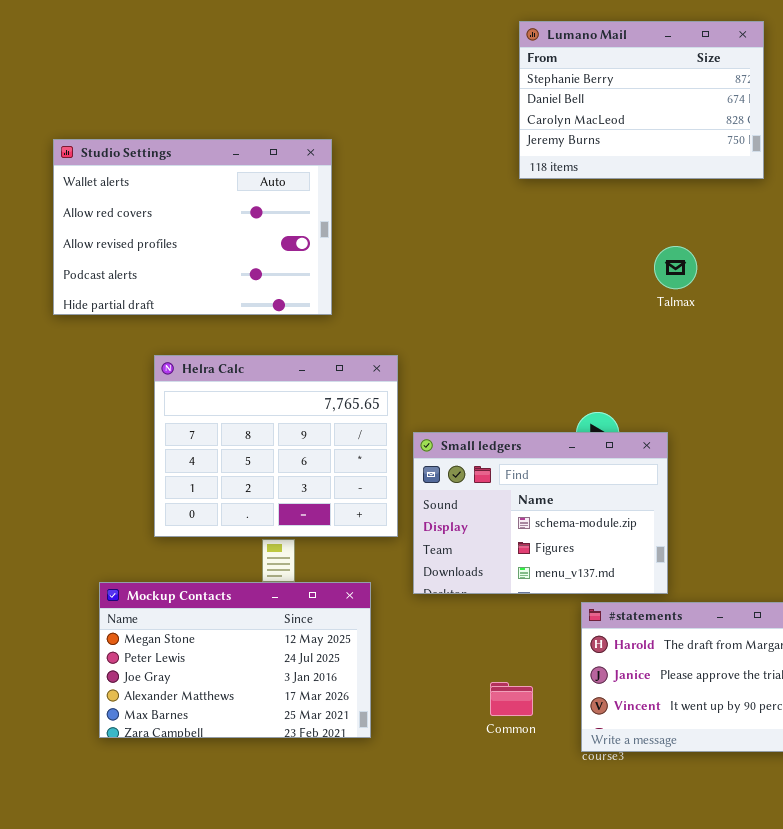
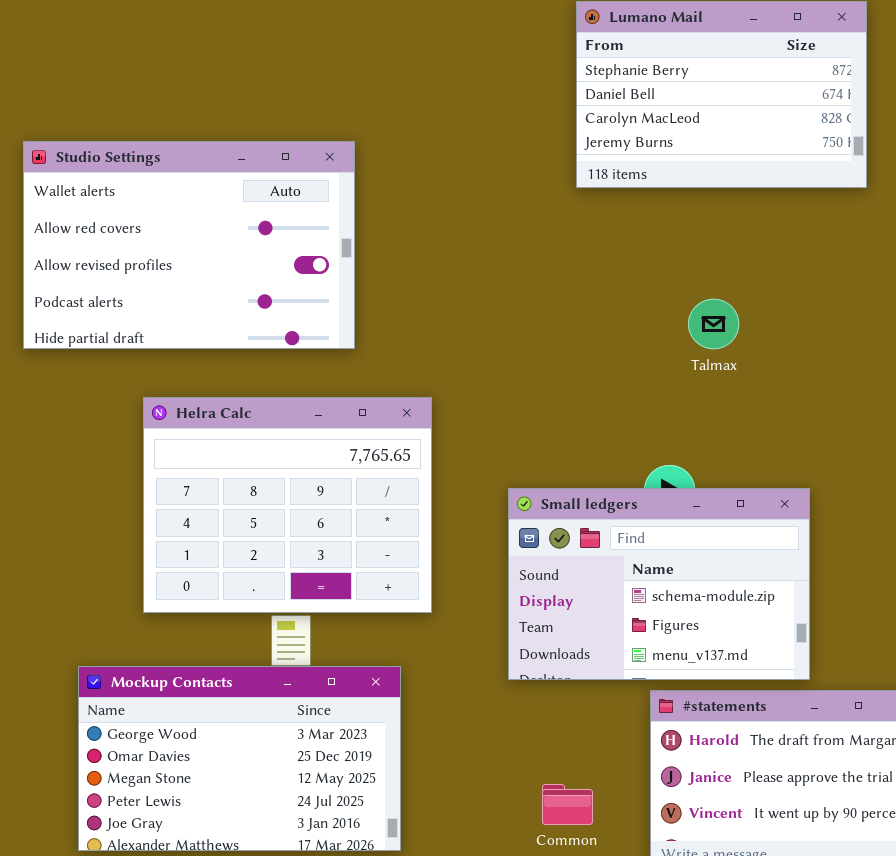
Talmax: [654,246,697,289] -> [688,299,739,349], moved
Small ledgers: [413,432,668,594] -> [508,488,810,680], moved
Mockup Contacts: [99,582,371,738] -> [78,666,401,851], scrolled up 2 rows

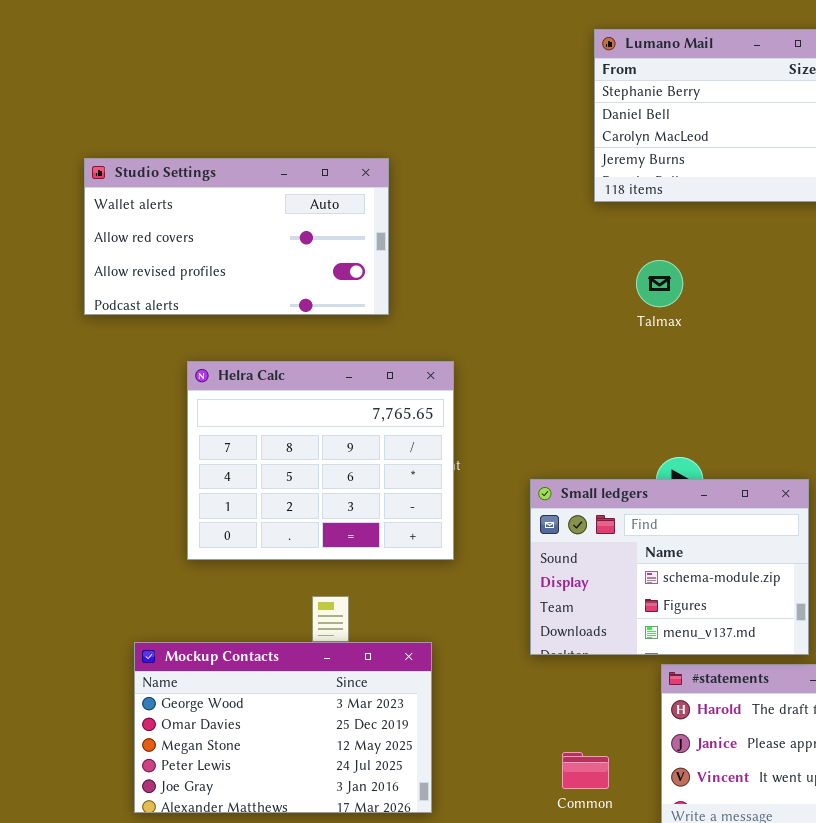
Studio Settings: [23,141,355,349] -> [84,158,389,315], resized
Talmax: [688,299,739,349] -> [636,260,683,307], moved
Helra Calc: [143,397,432,613] -> [187,361,454,560], moved

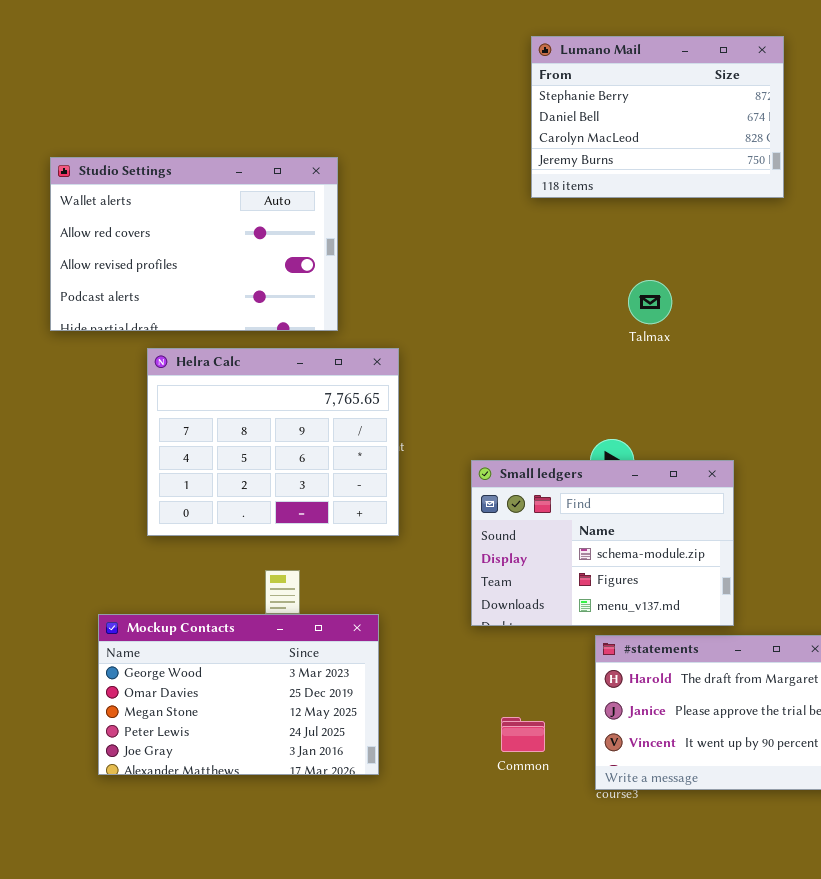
Studio Settings: [84,158,389,315] -> [50,157,338,331], resized
Talmax: [636,260,683,307] -> [628,280,672,324], moved

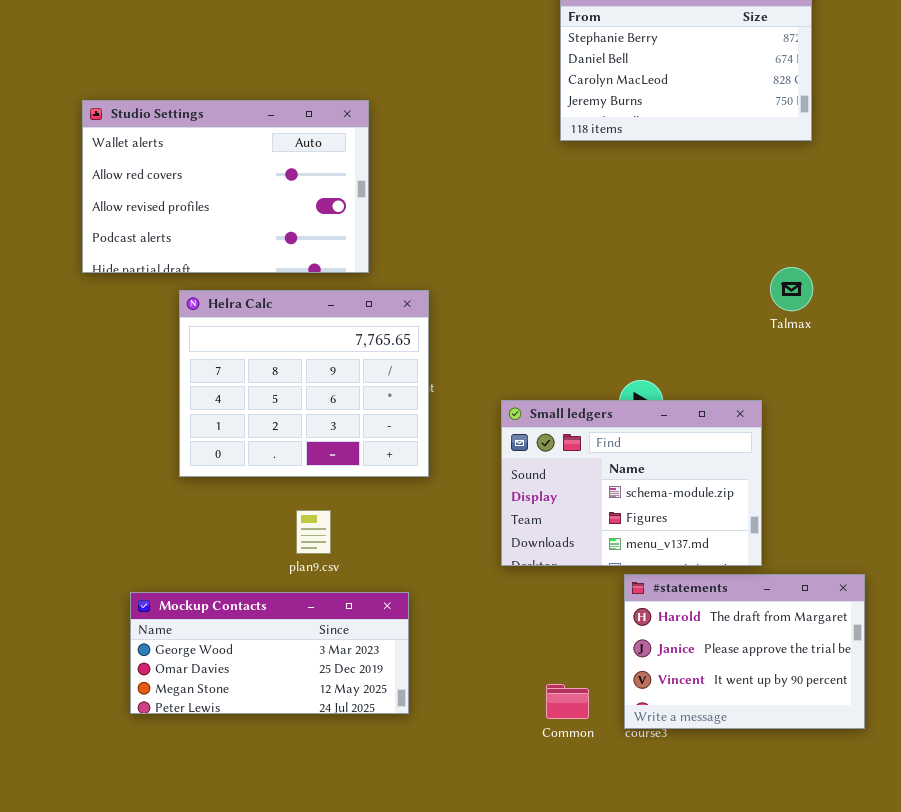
Talmax: [628,280,672,324] -> [770,267,813,311], moved
Mockup Contacts: [98,614,379,775] -> [130,592,409,714], resized
Common: [501,717,545,752] -> [546,684,589,719], moved

